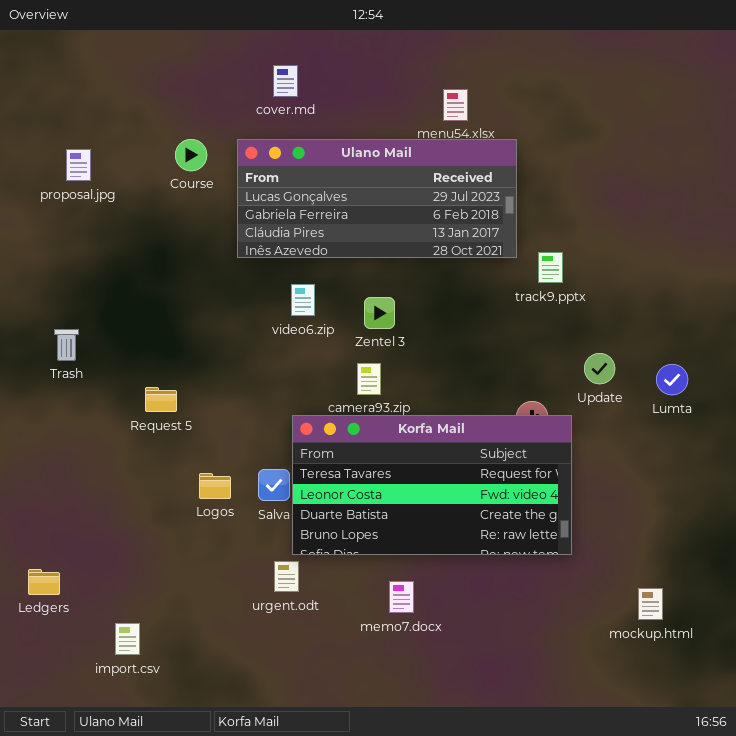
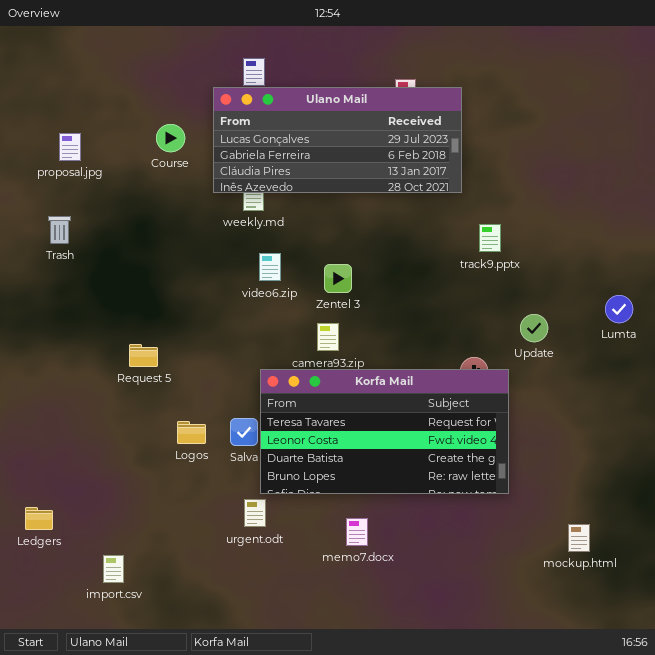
Ulano Mail: [237,139,517,258] -> [213,87,462,193], moved
Trash: [54,329,79,361] -> [48,216,71,244], moved
Lumta: [656,364,688,395] -> [605,295,633,323], moved

